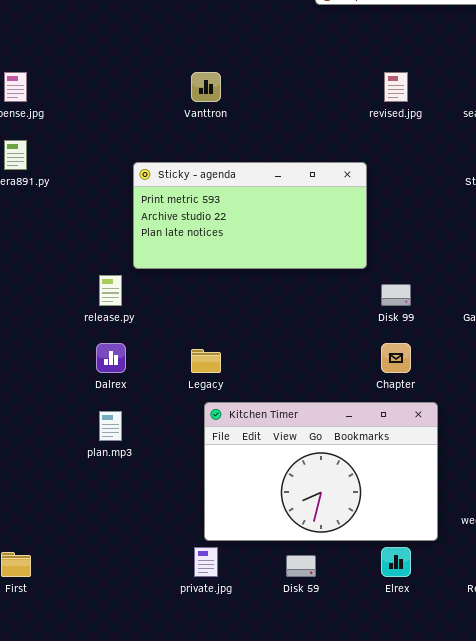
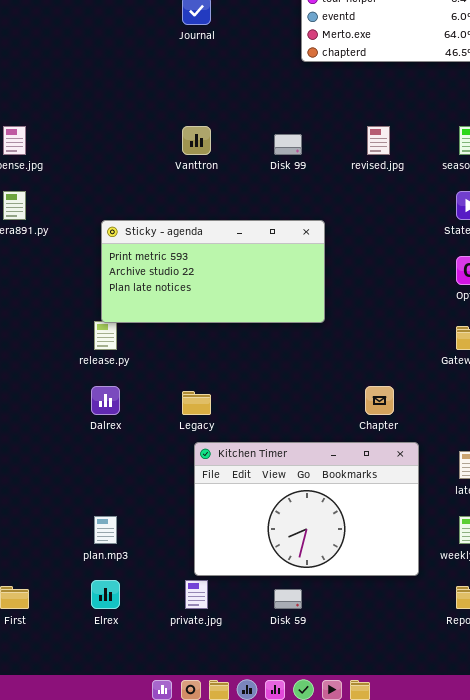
Sticky - agenda: [133,162,367,269] -> [101,220,325,323], moved
Disk 99: [381,284,411,306] -> [274,134,302,155], moved
plan.mp3: [99,411,122,441] -> [94,516,117,544], moved
Elrex: [381,547,411,577] -> [91,580,120,609], moved

